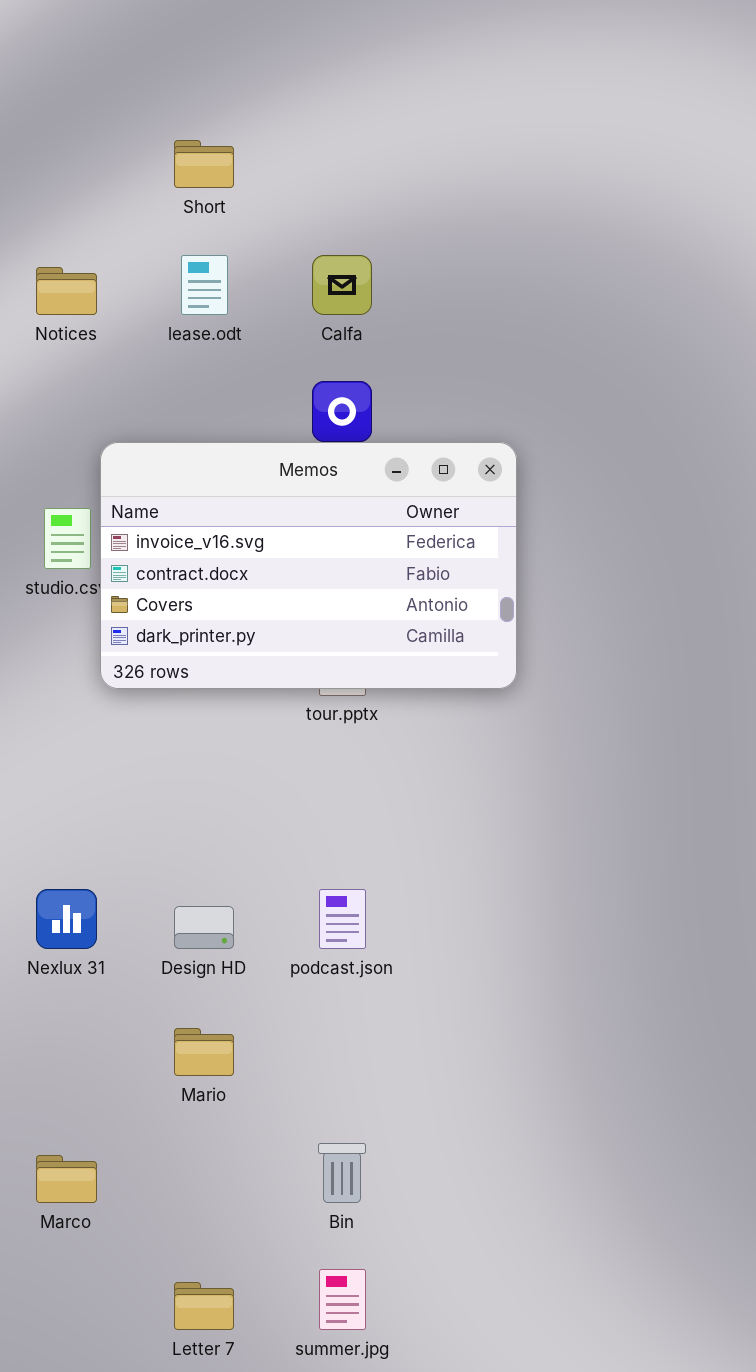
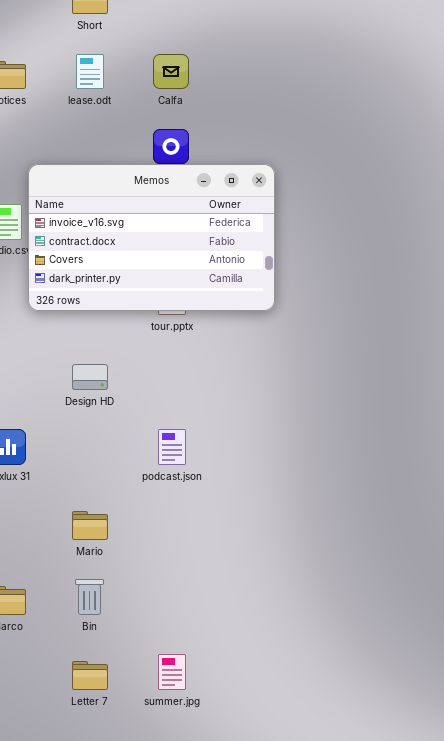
Design HD: [174,906,234,949] -> [72,364,108,390], moved
Bin: [318,1143,366,1203] -> [75,579,104,615], moved

